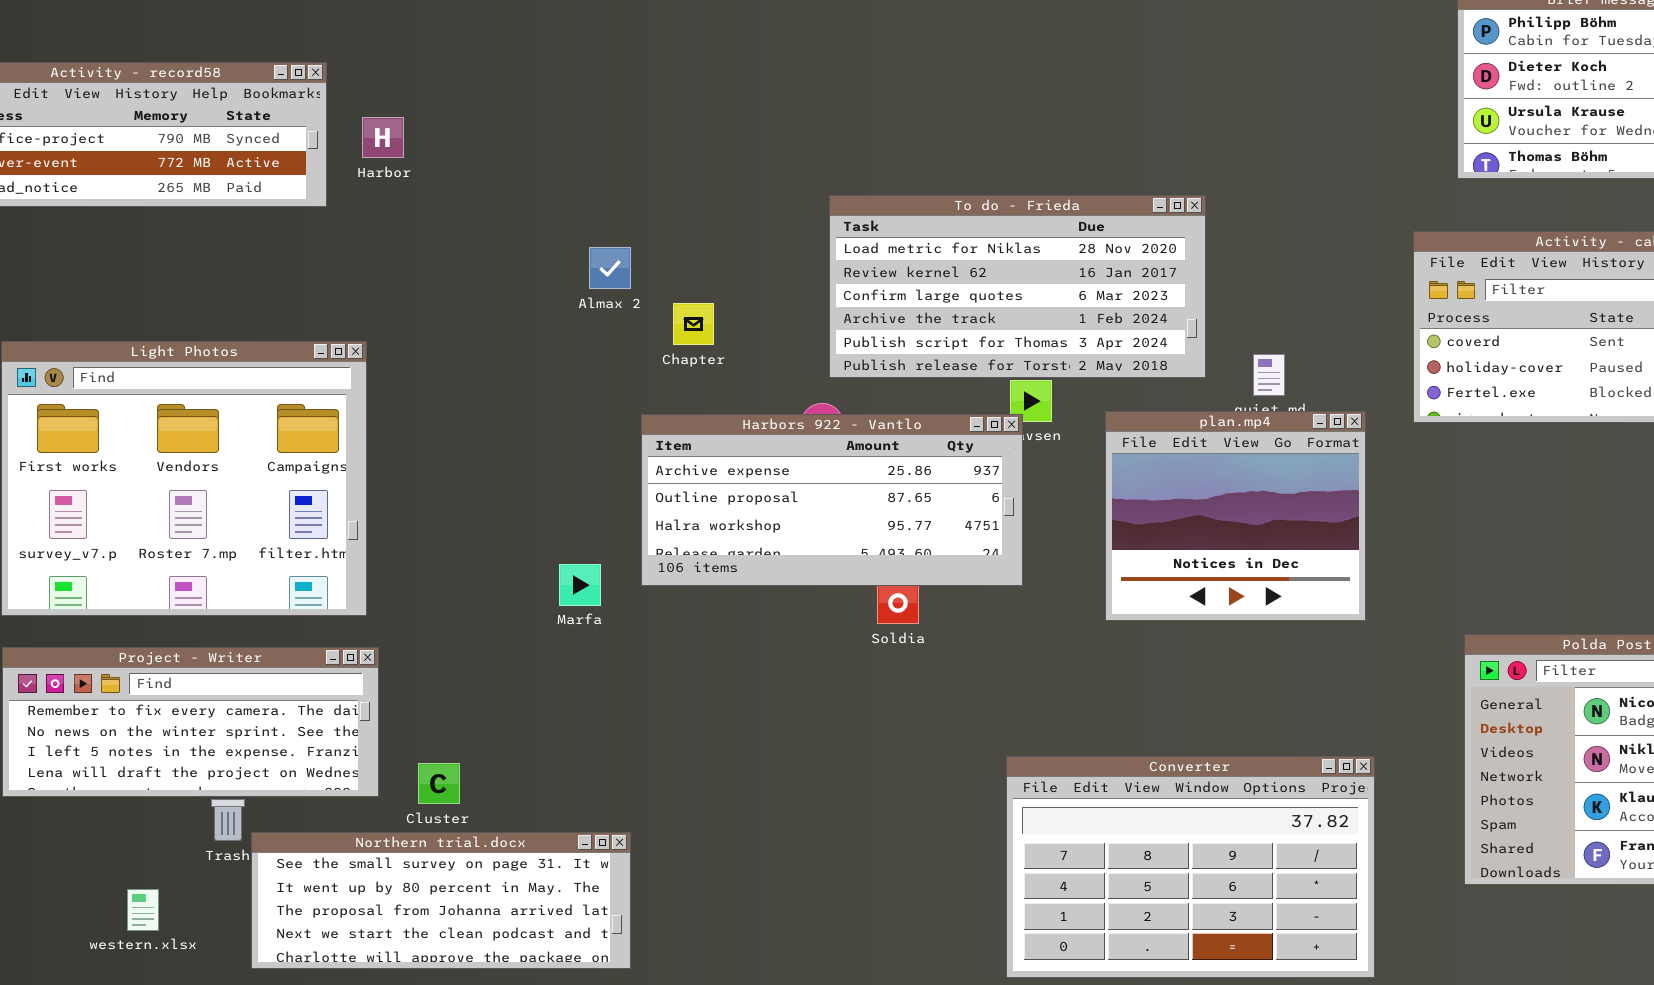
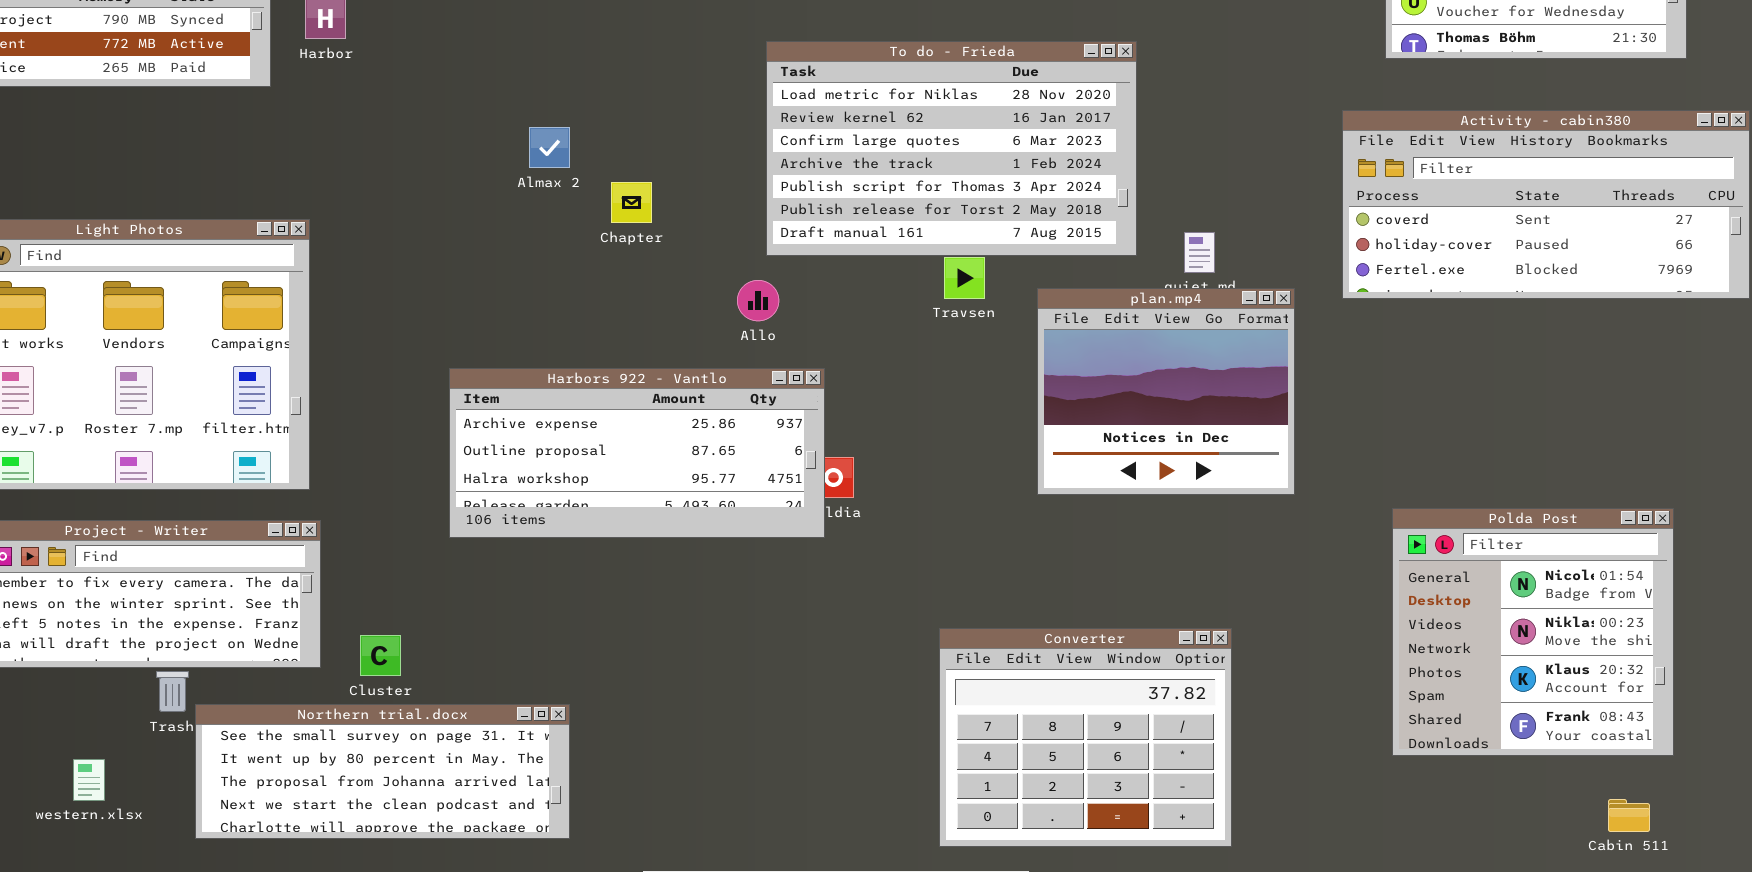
To do - Frieda: [829,195,1206,378] -> [766,41,1137,256], resized
Harbors 922 - Vantlo: [641,414,1023,586] -> [449,368,825,538], moved
Converter: [1006,756,1375,978] -> [939,628,1232,847], resized

